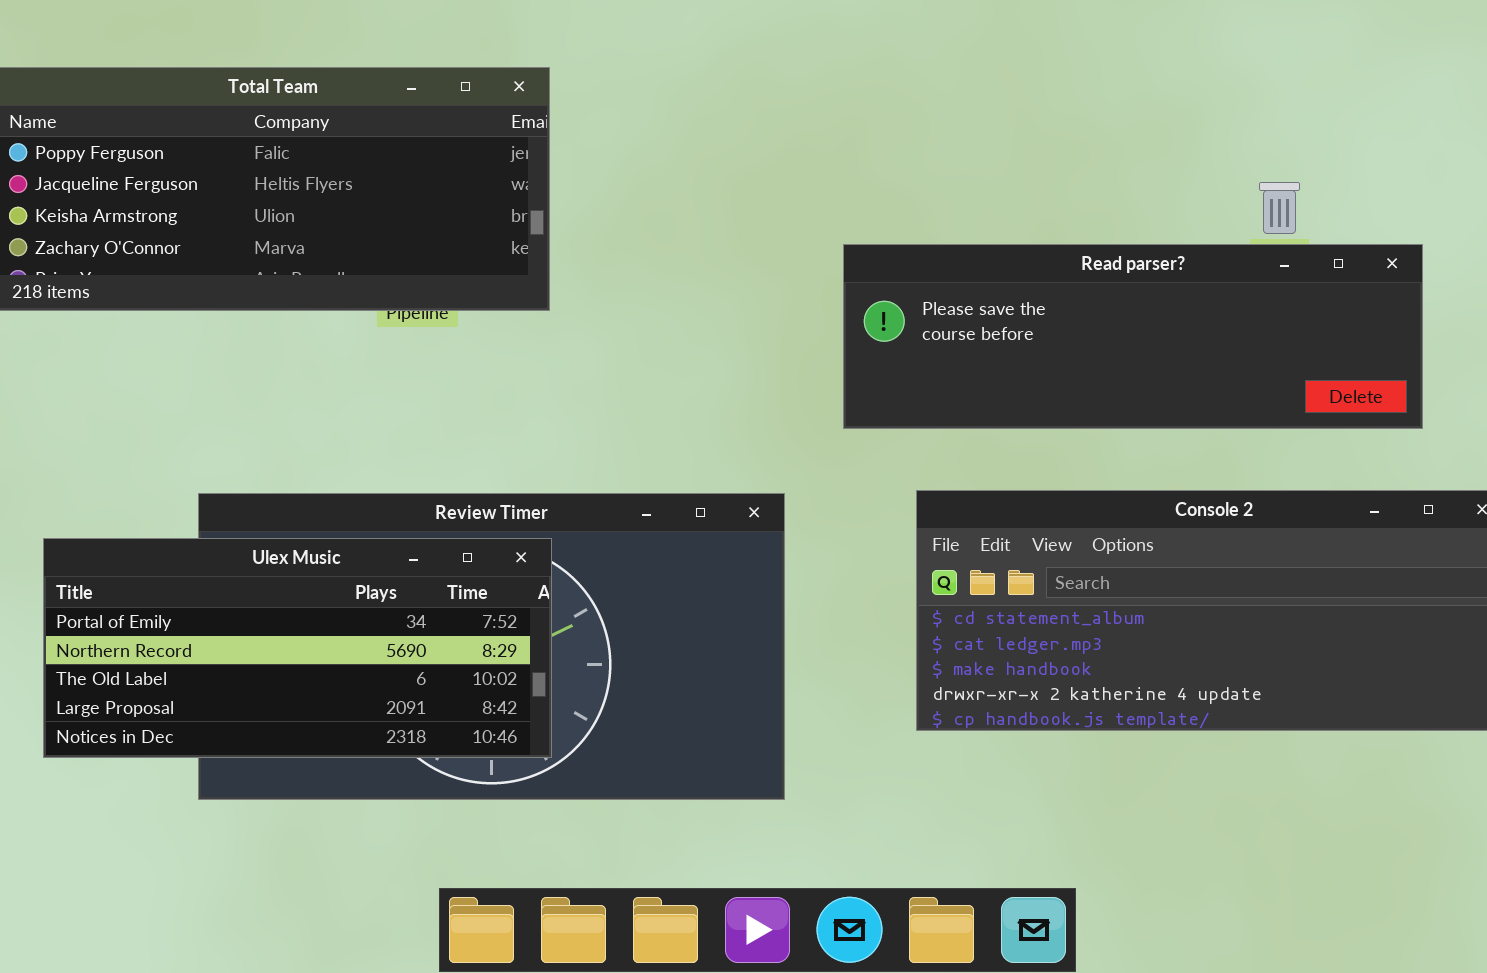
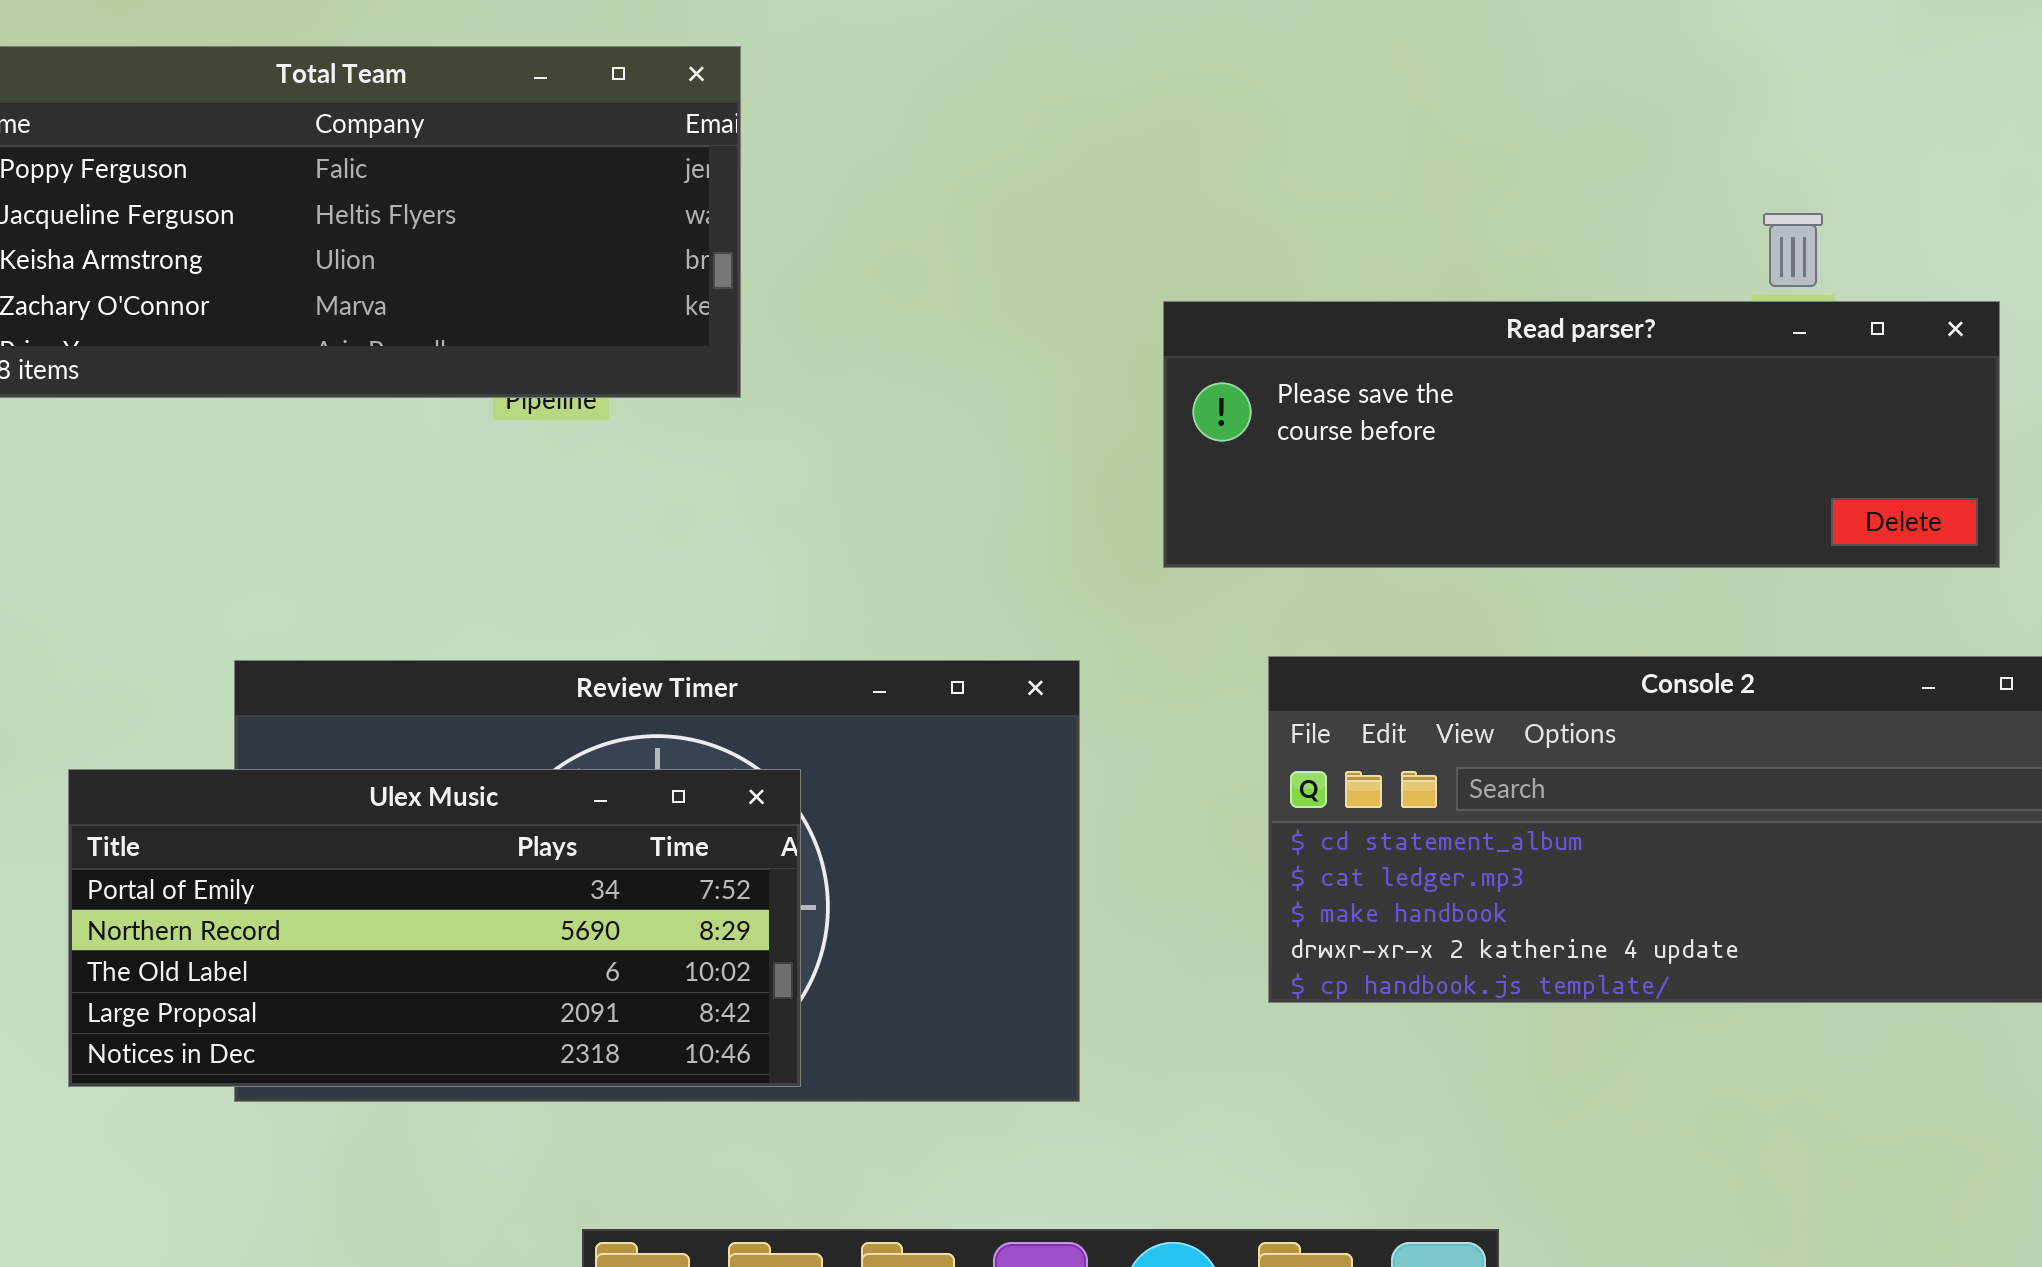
Ulex Music: [43,538,552,758] -> [68,769,801,1087], moved

